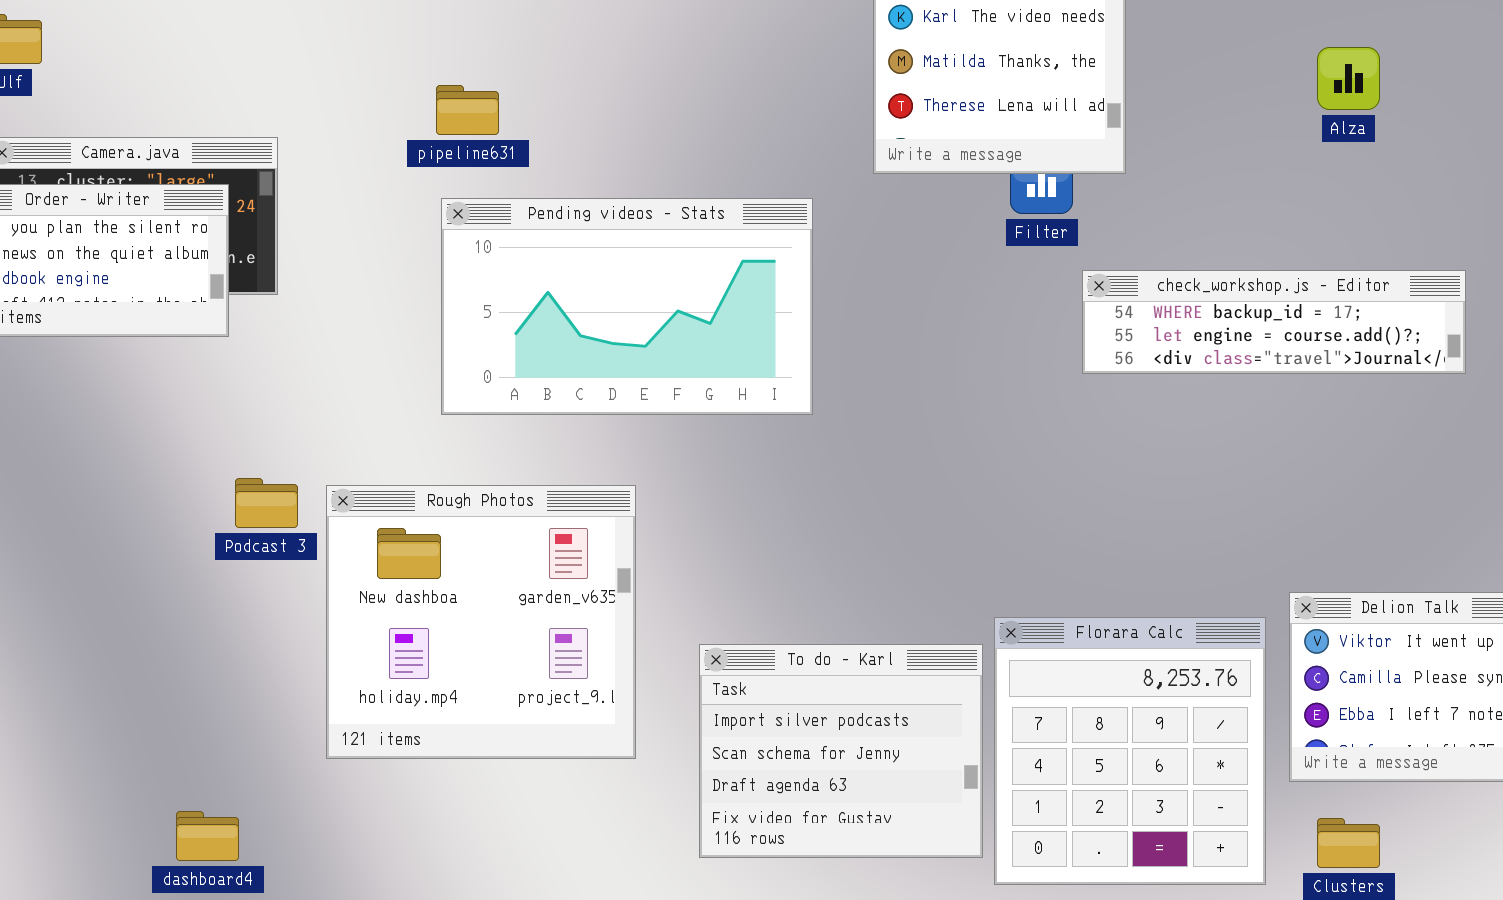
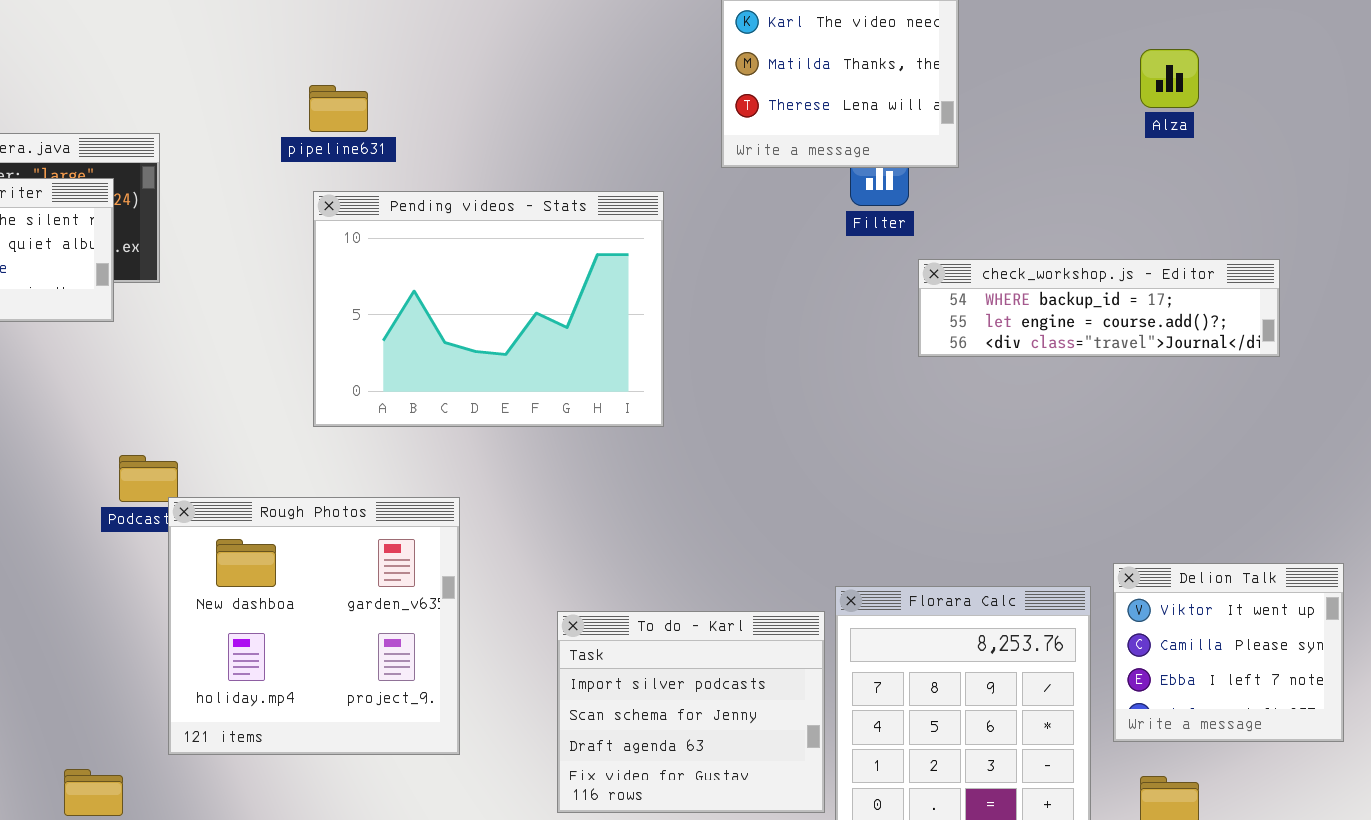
Pending videos - Stats: [441,198,813,415] -> [313,191,664,427], resized
Rough Photos: [326,485,636,759] -> [168,497,460,755], moved

